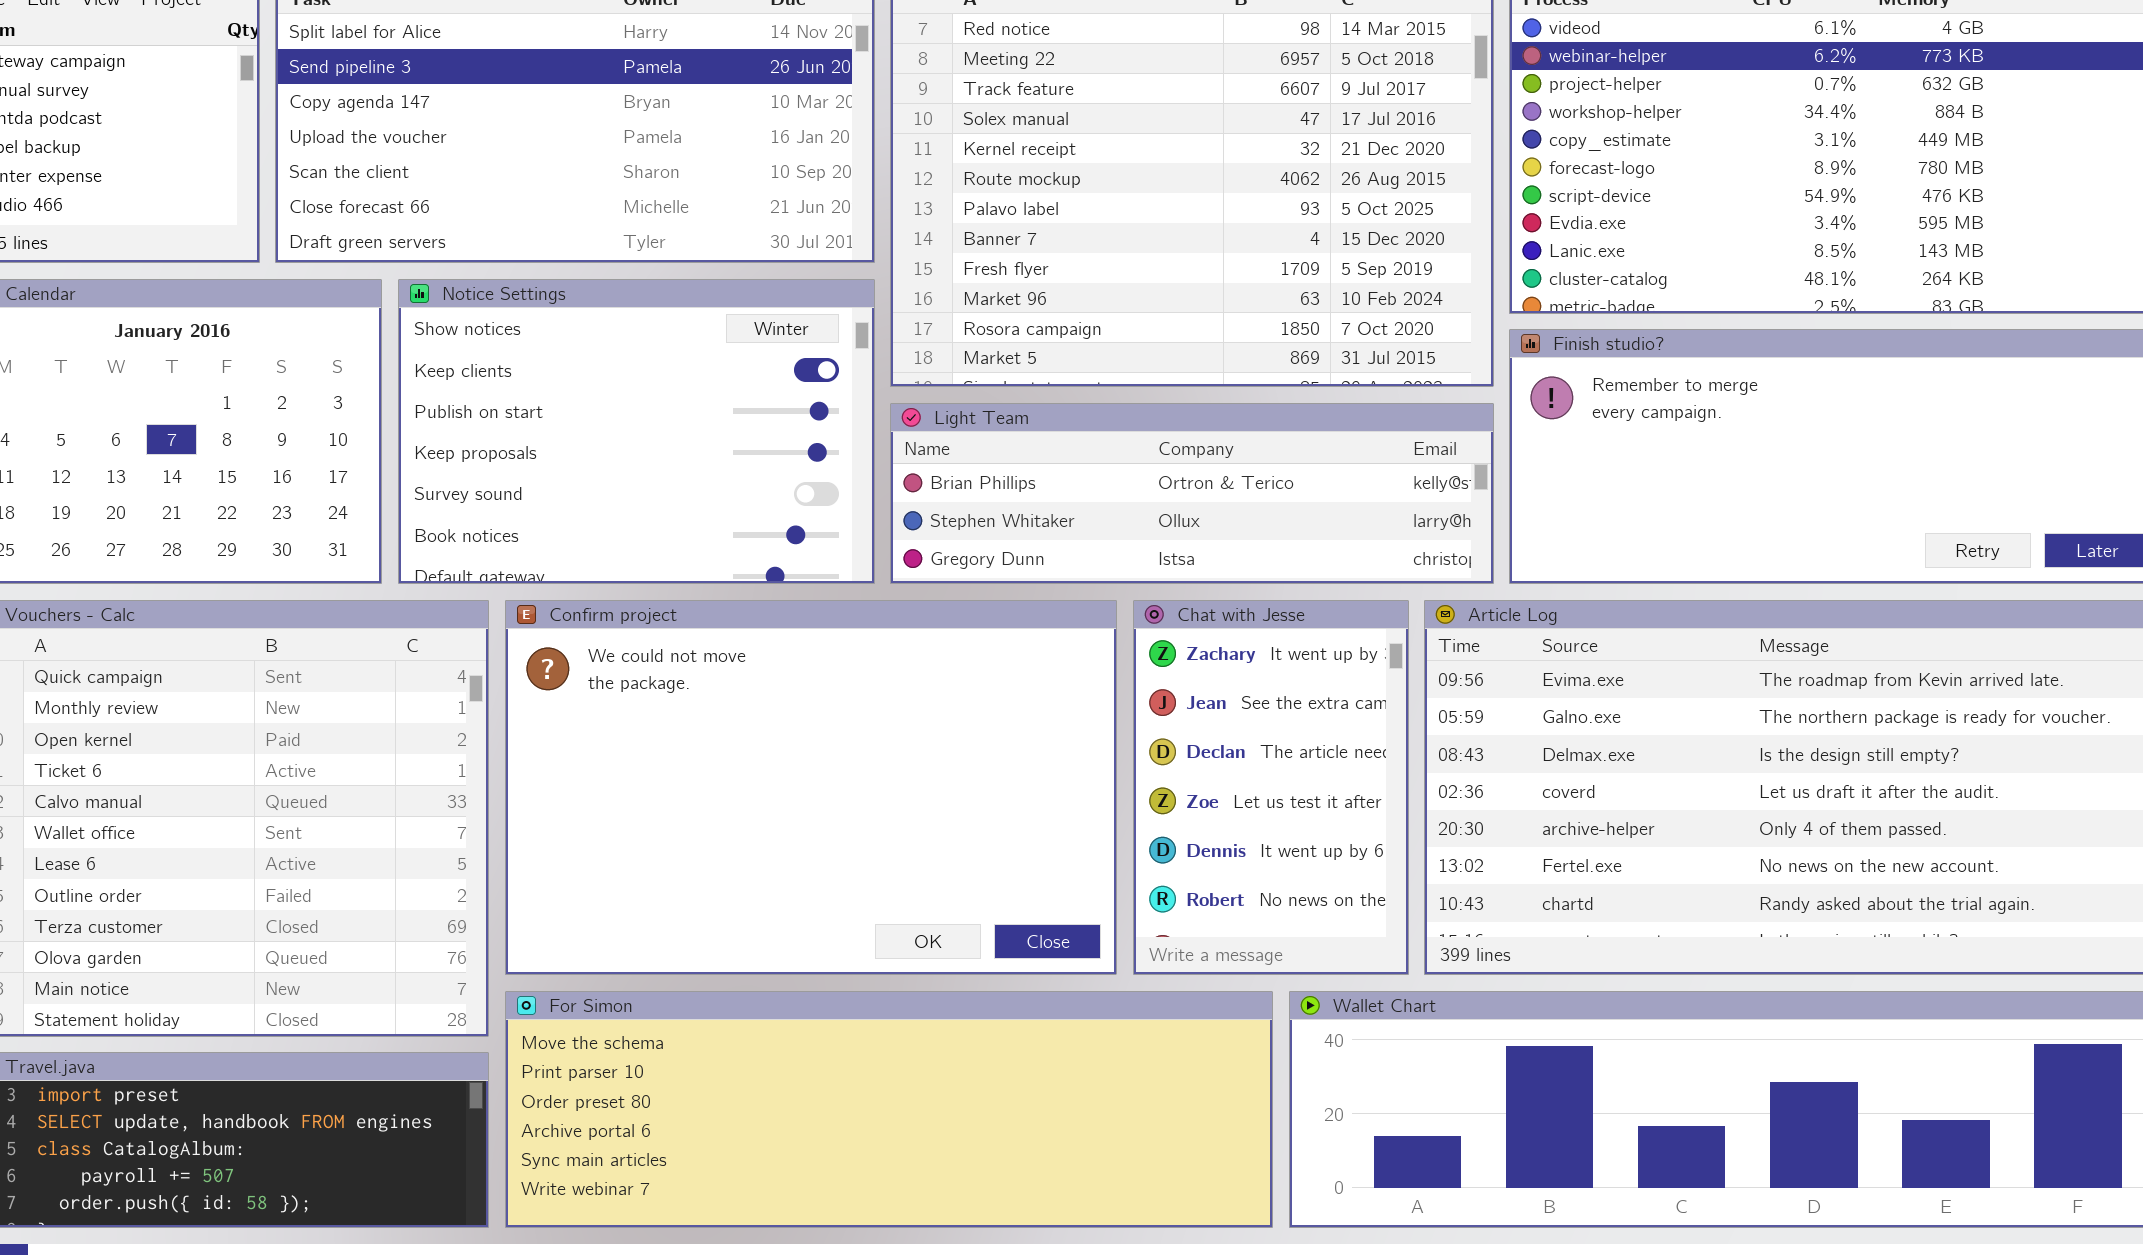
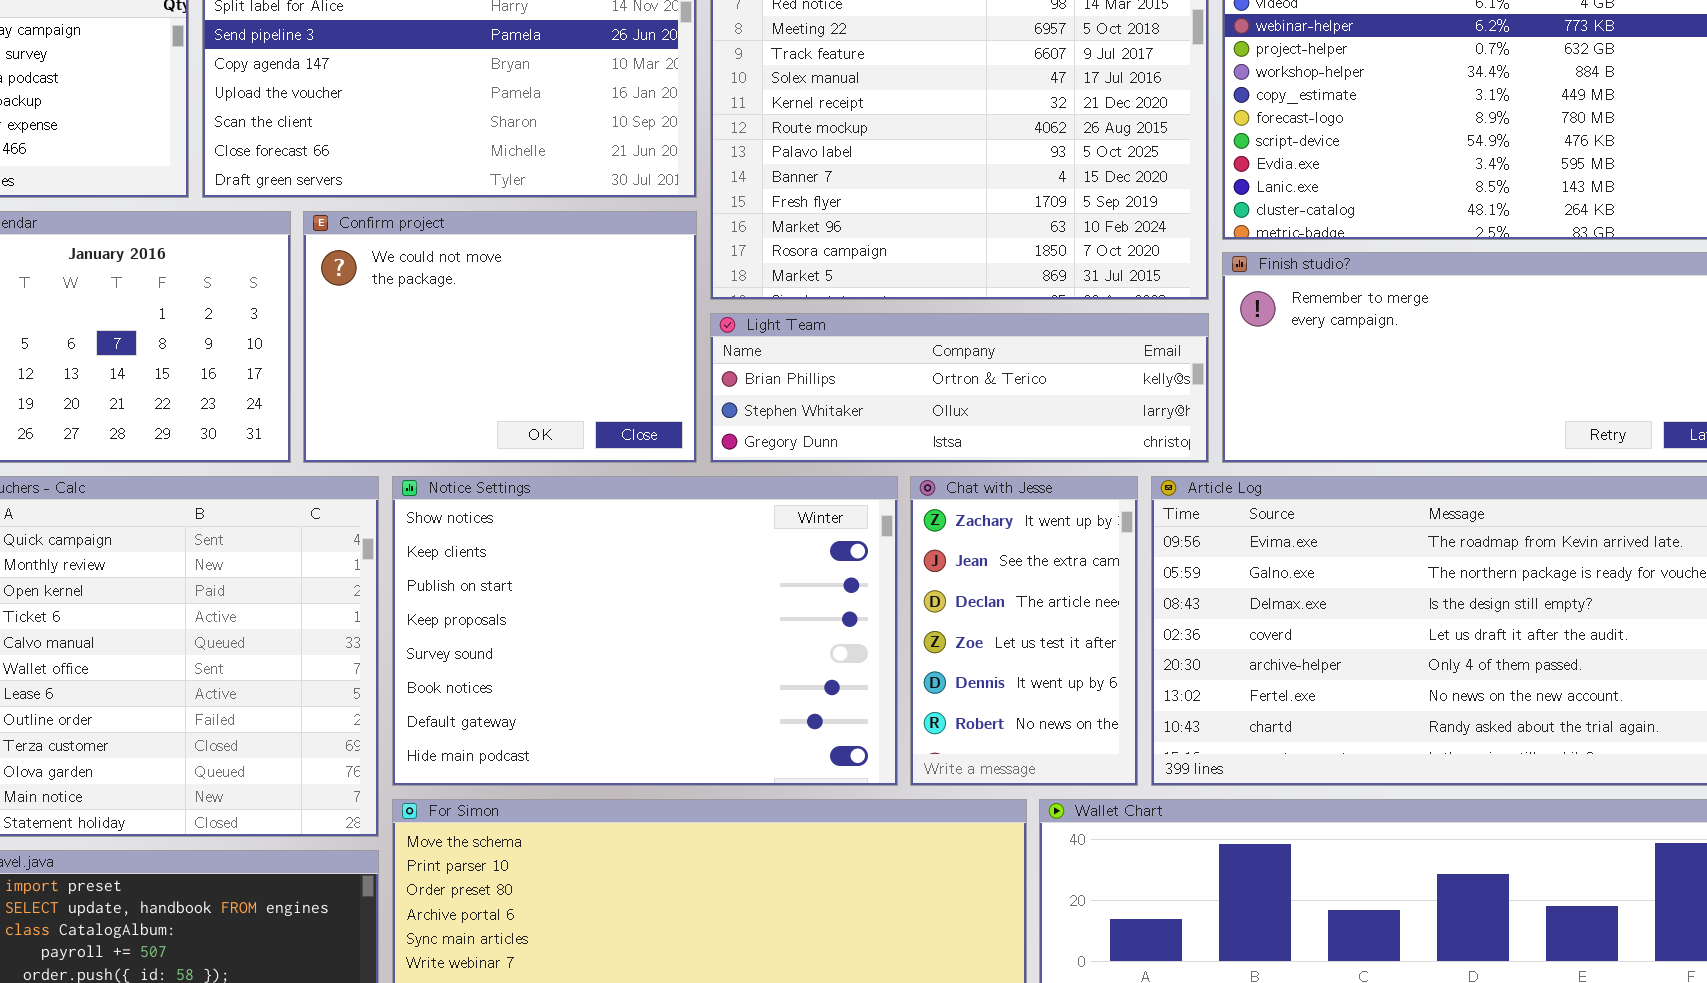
Notice Settings: [398,279,875,584] -> [392,476,898,786], moved, resized
Confirm project: [505,600,1117,975] -> [303,211,697,463], moved, resized

